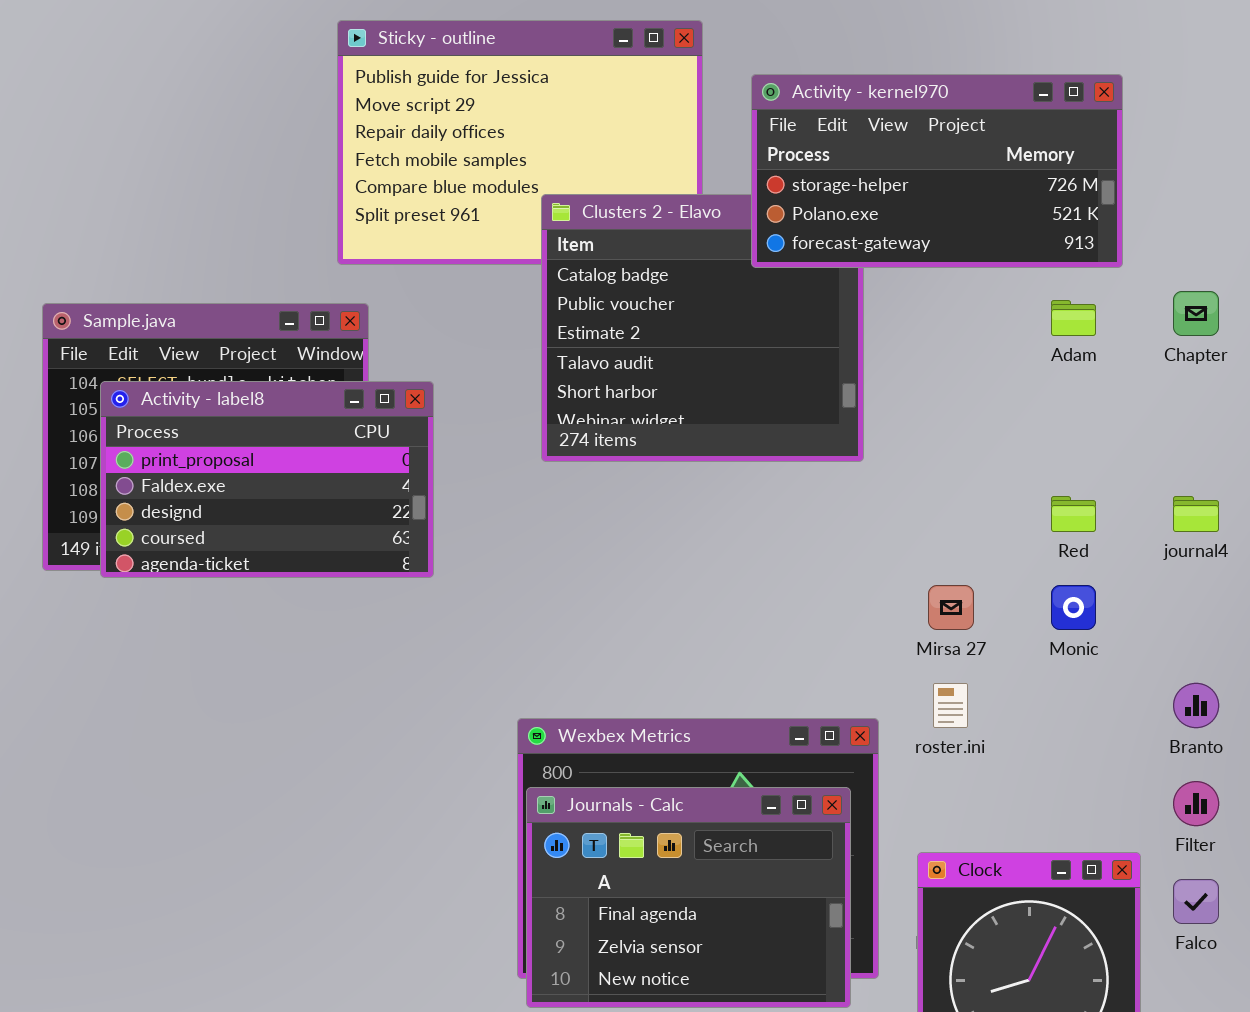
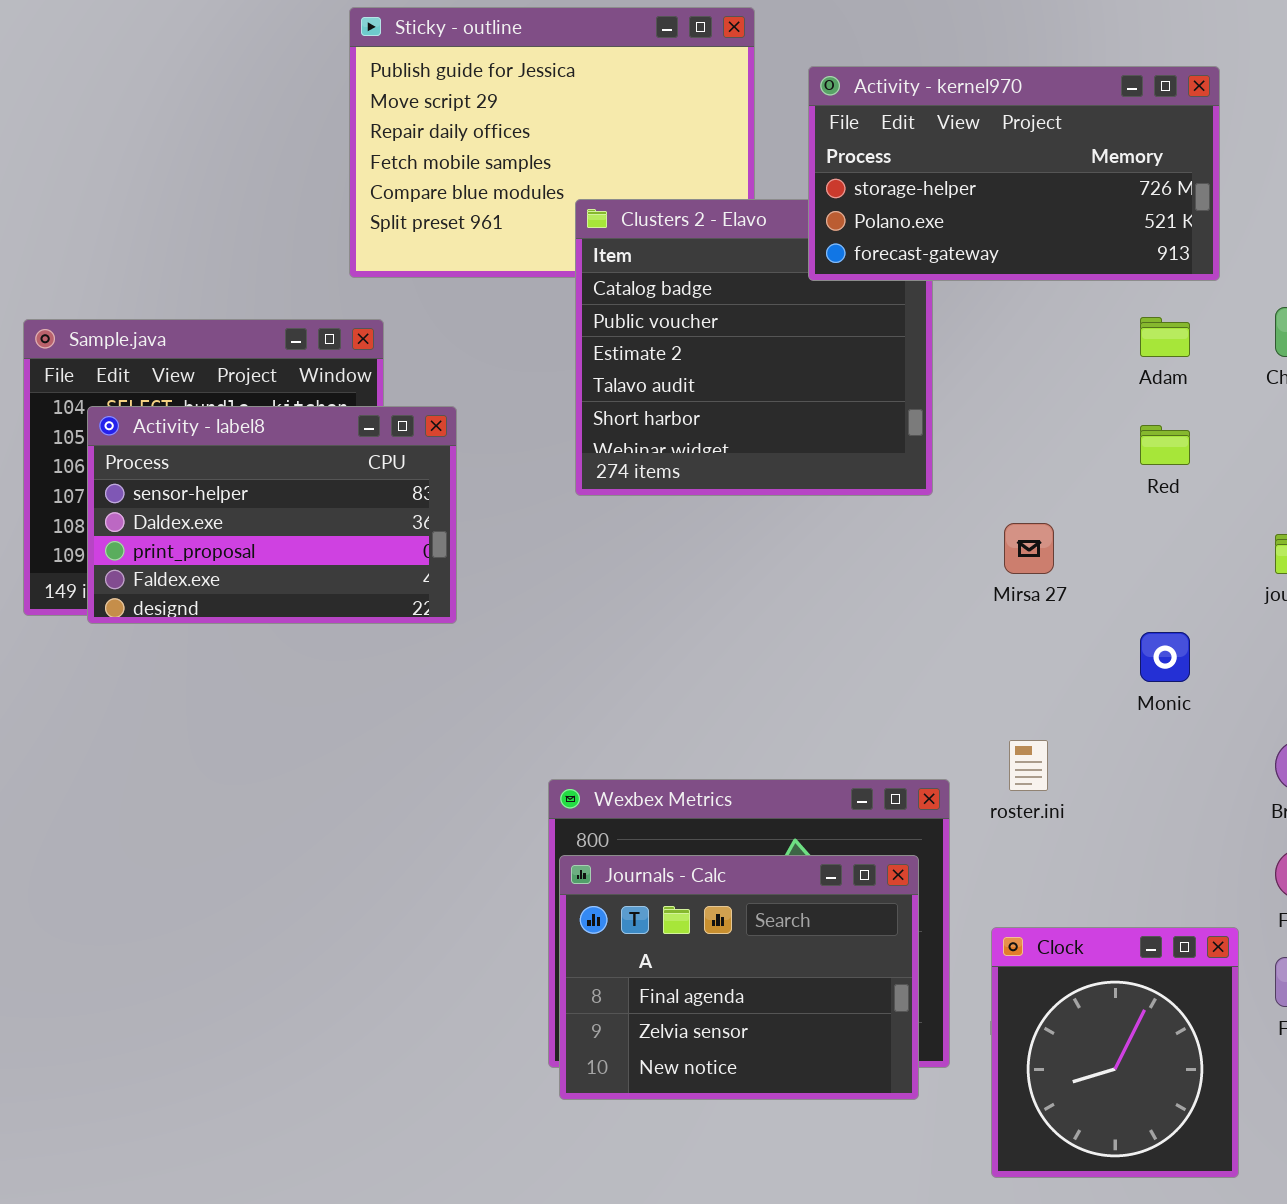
Activity - label8: [100,381,434,578] -> [87,406,457,624], scrolled up 2 rows
Red: [1051,496,1096,532] -> [1140,425,1190,465], moved
Mirsa 27: [928,585,974,630] -> [1004,523,1054,574], moved

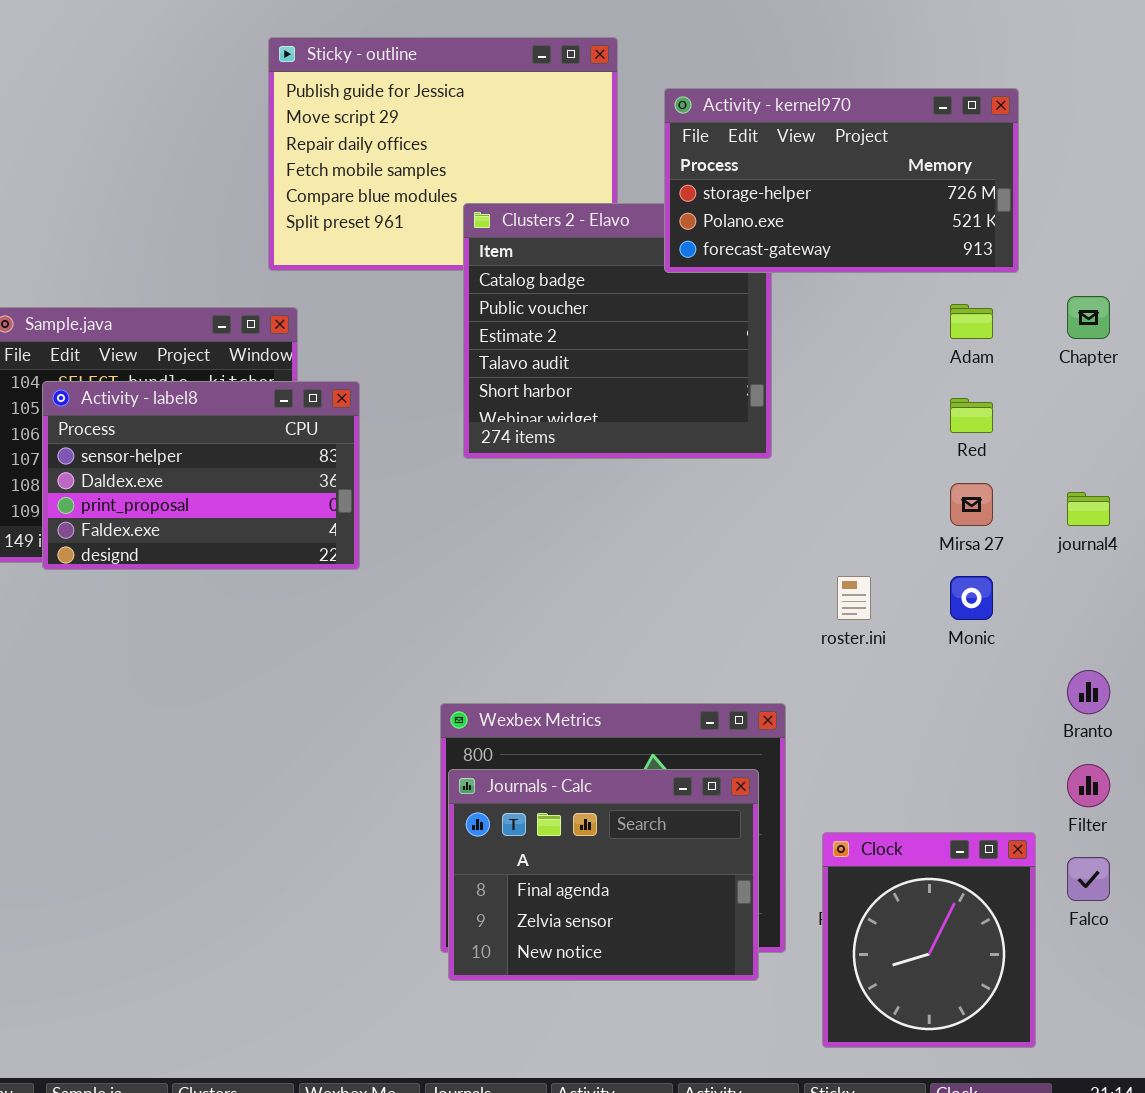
Mirsa 27: [1004,523,1054,574] -> [950,483,993,526], moved
roster.ini: [1009,740,1048,791] -> [837,576,871,620], moved

